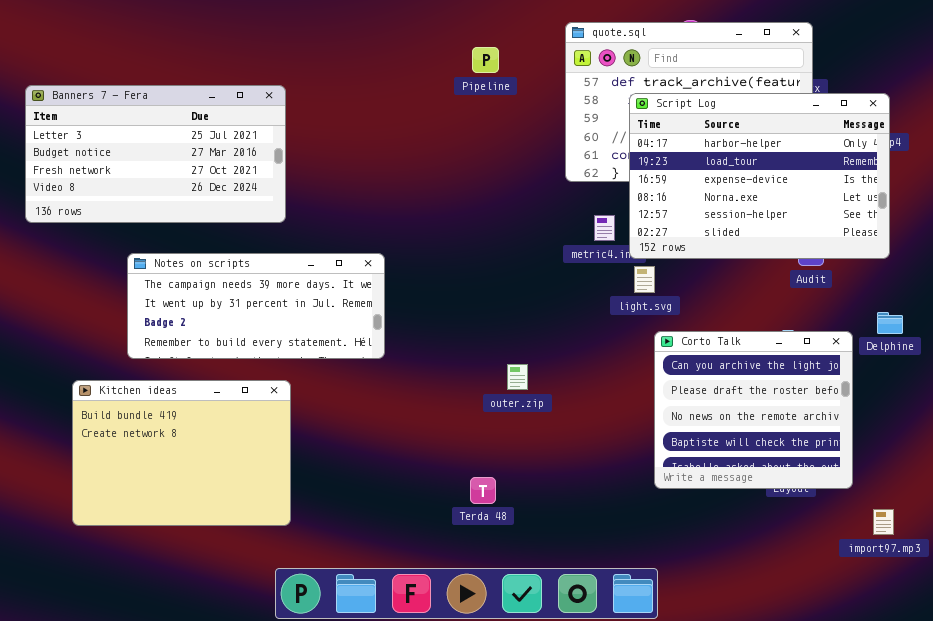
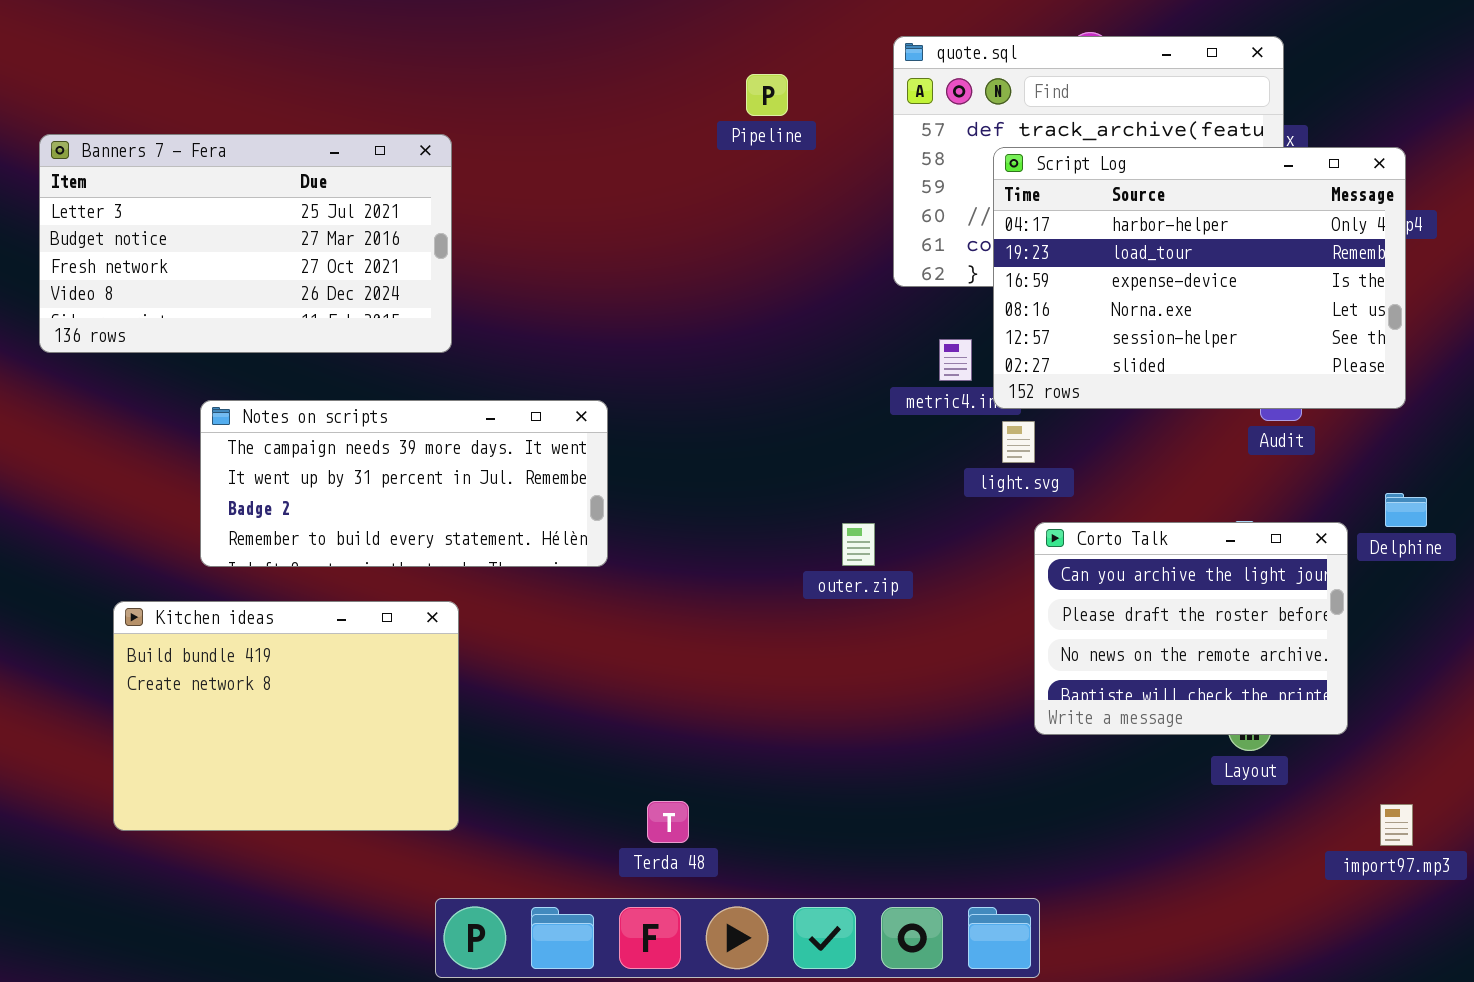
Corto Talk: [654,331,853,489] -> [1034,522,1348,735], resized
outer.zip: [507,364,528,390] -> [842,523,875,566], moved
Terda 48: [470,477,496,504] -> [647,801,689,843], moved

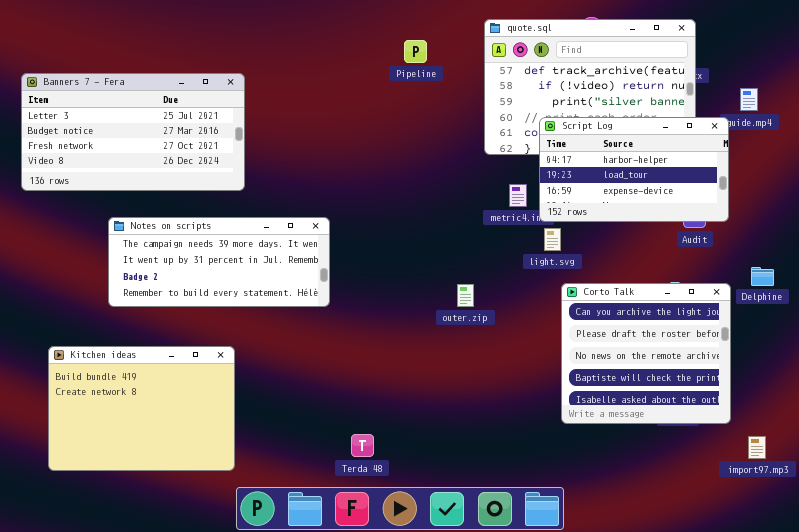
Script Log: [993,147,1406,409] -> [539,117,729,222], resized
Corto Talk: [1034,522,1348,735] -> [561,283,731,424], resized
Kitchen ideas: [113,601,459,831] -> [48,346,235,471], moved

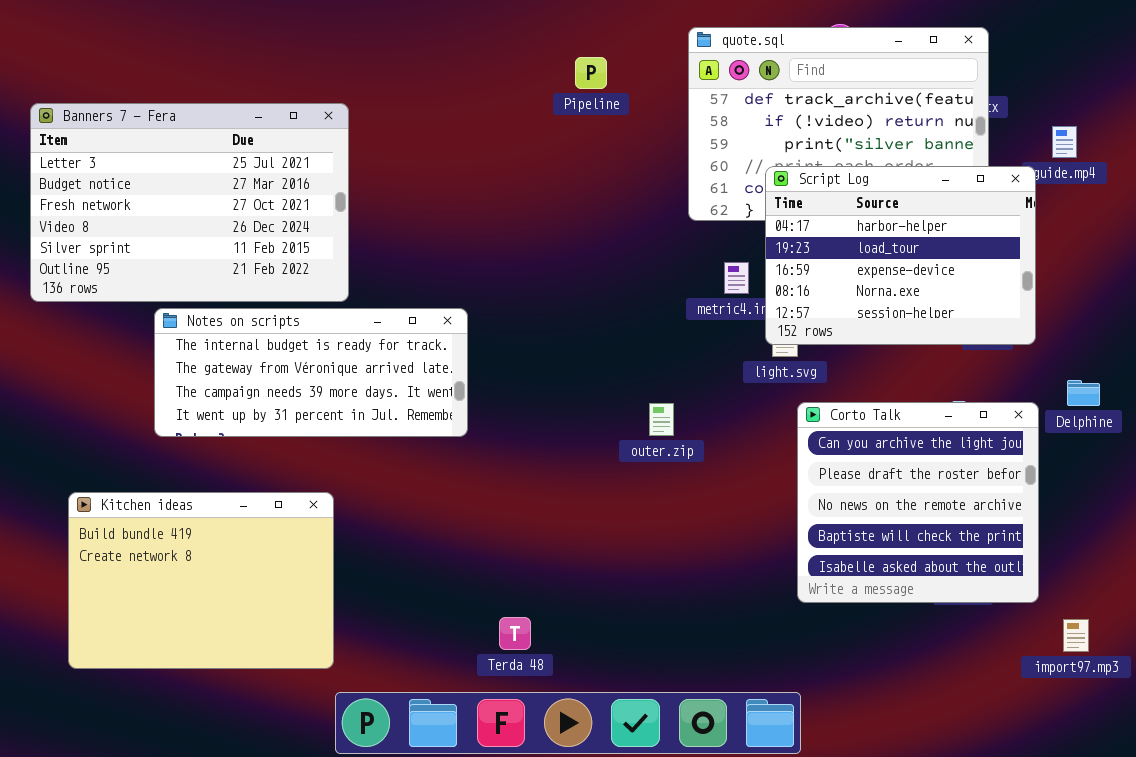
Banners 7 - Fera: [21,73,245,191] -> [30,103,349,302], resized
Script Log: [539,117,729,222] -> [765,166,1036,345], resized
Notes on scripts: [108,217,330,307] -> [154,308,468,437], scrolled up 2 rows

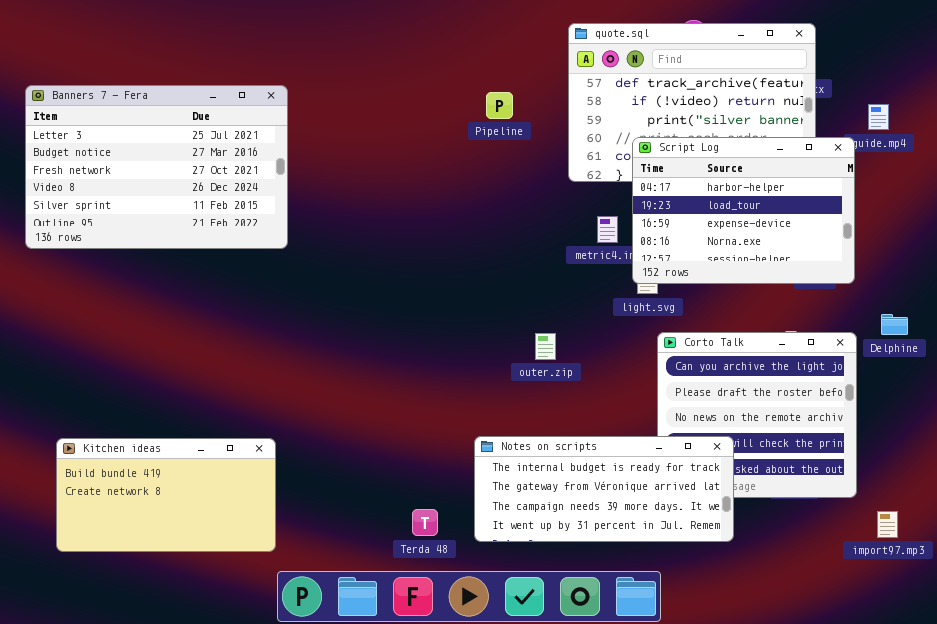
Pipeline: [575,57,607,89] -> [486,92,513,119], moved
Notes on scripts: [154,308,468,437] -> [474,436,734,542], moved
Kitchen ideas: [68,492,334,669] -> [56,438,276,552], resized

